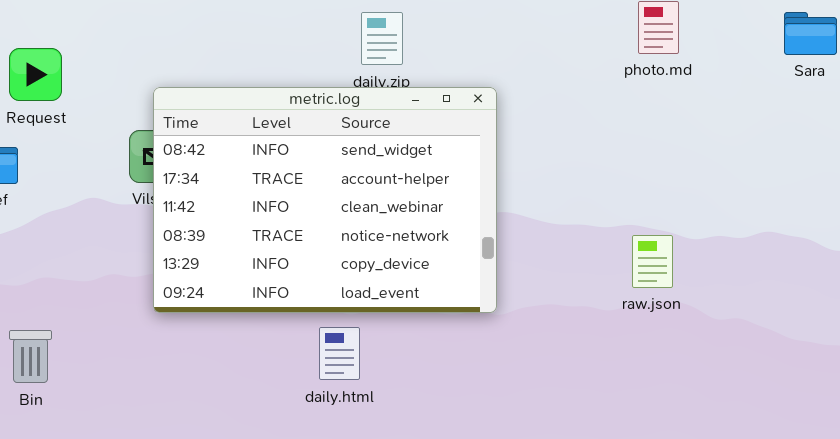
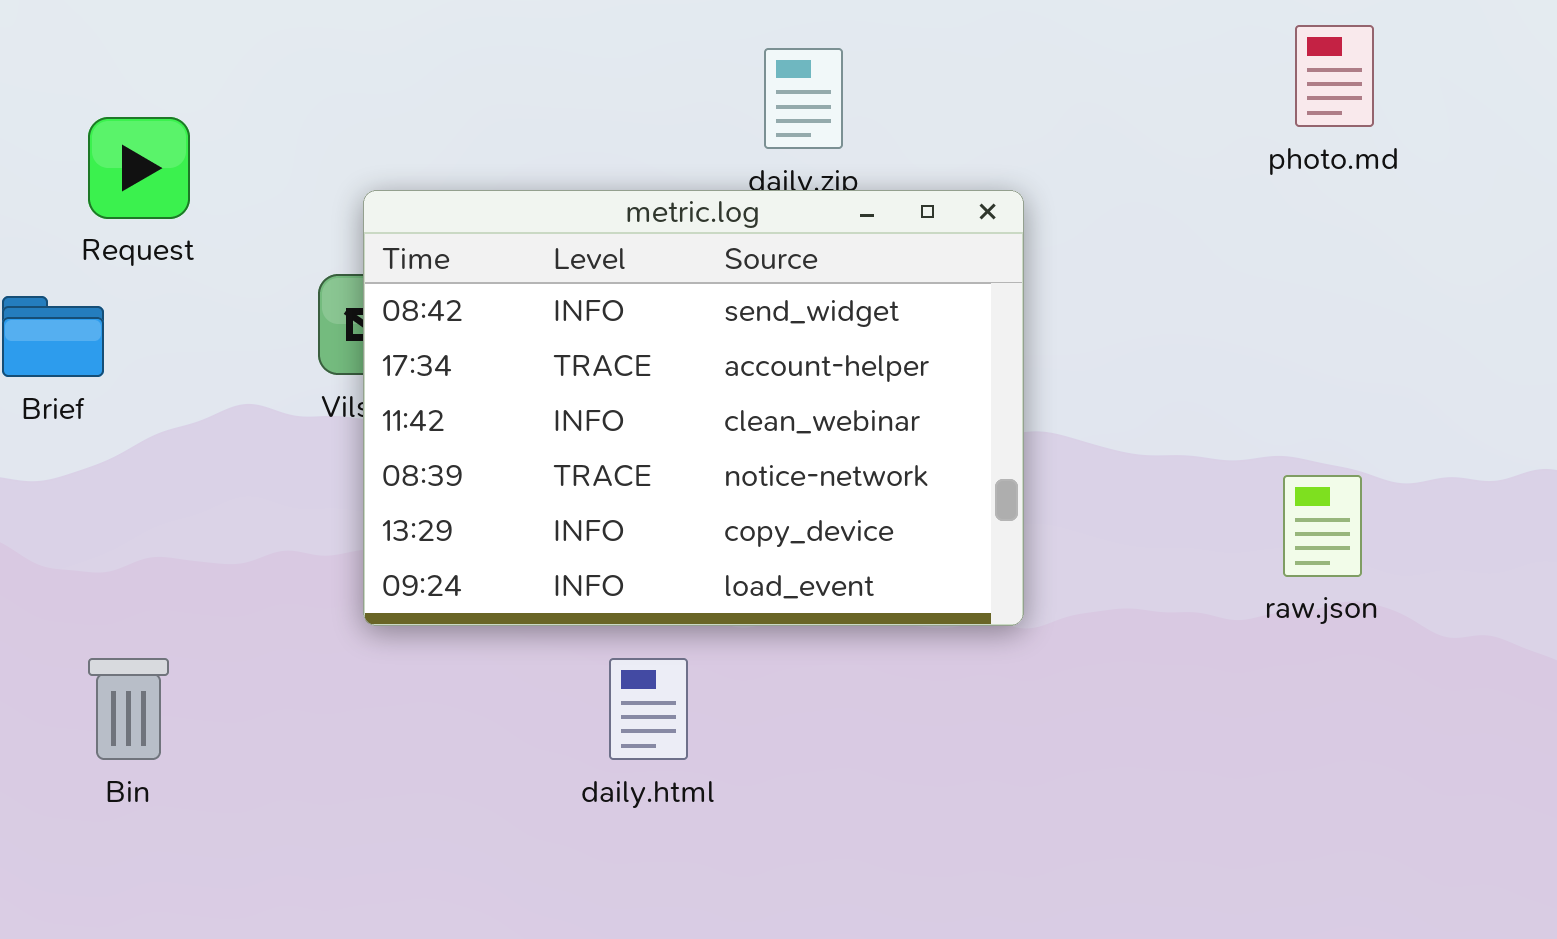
daily.html: [319,327,360,380] -> [609,658,688,760], moved

